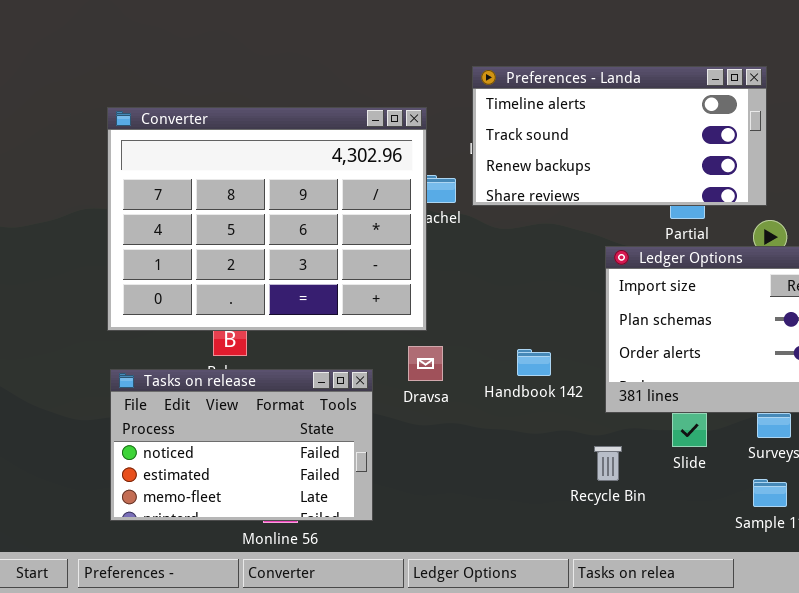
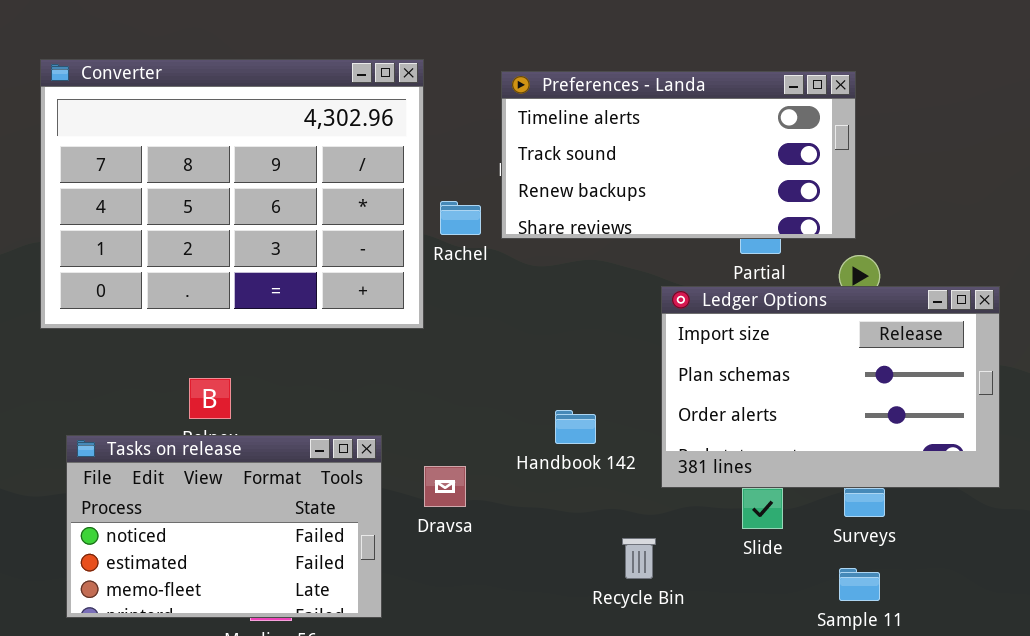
Converter: [107,107,427,331] -> [40,59,424,329], moved
Dravsa: [408,346,443,381] -> [424,466,466,507], moved
Recycle Bin: [594,446,622,481] -> [622,538,656,579], moved

